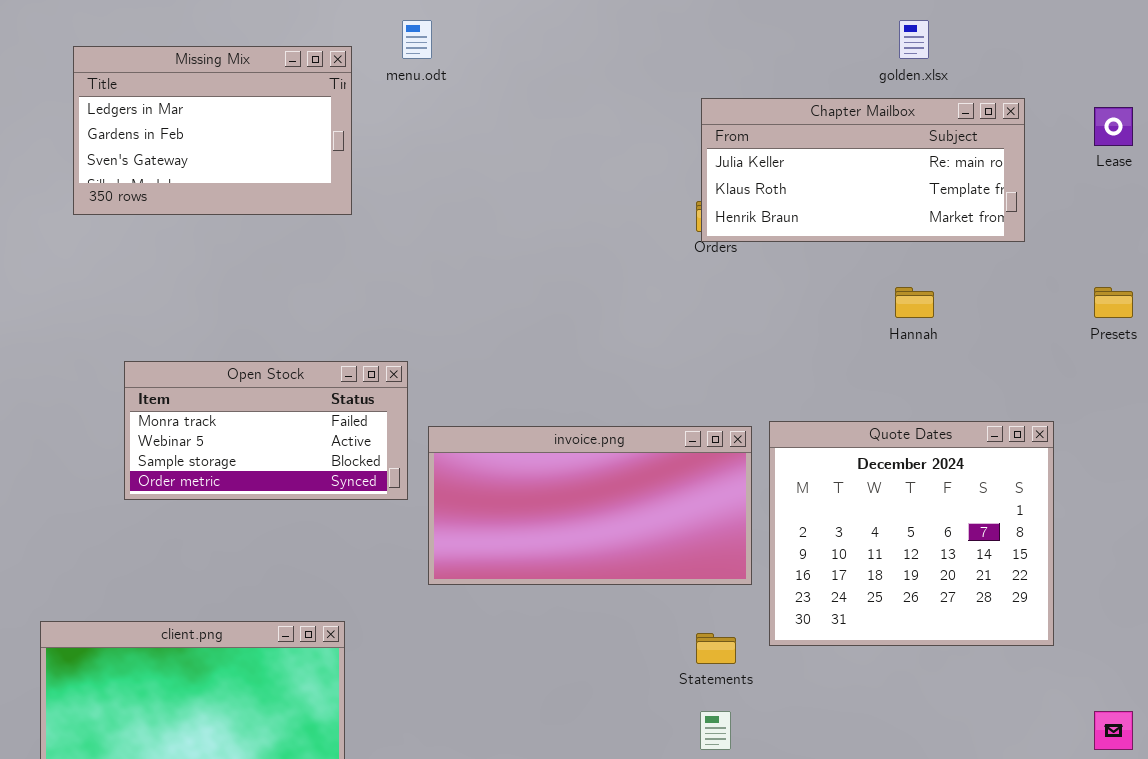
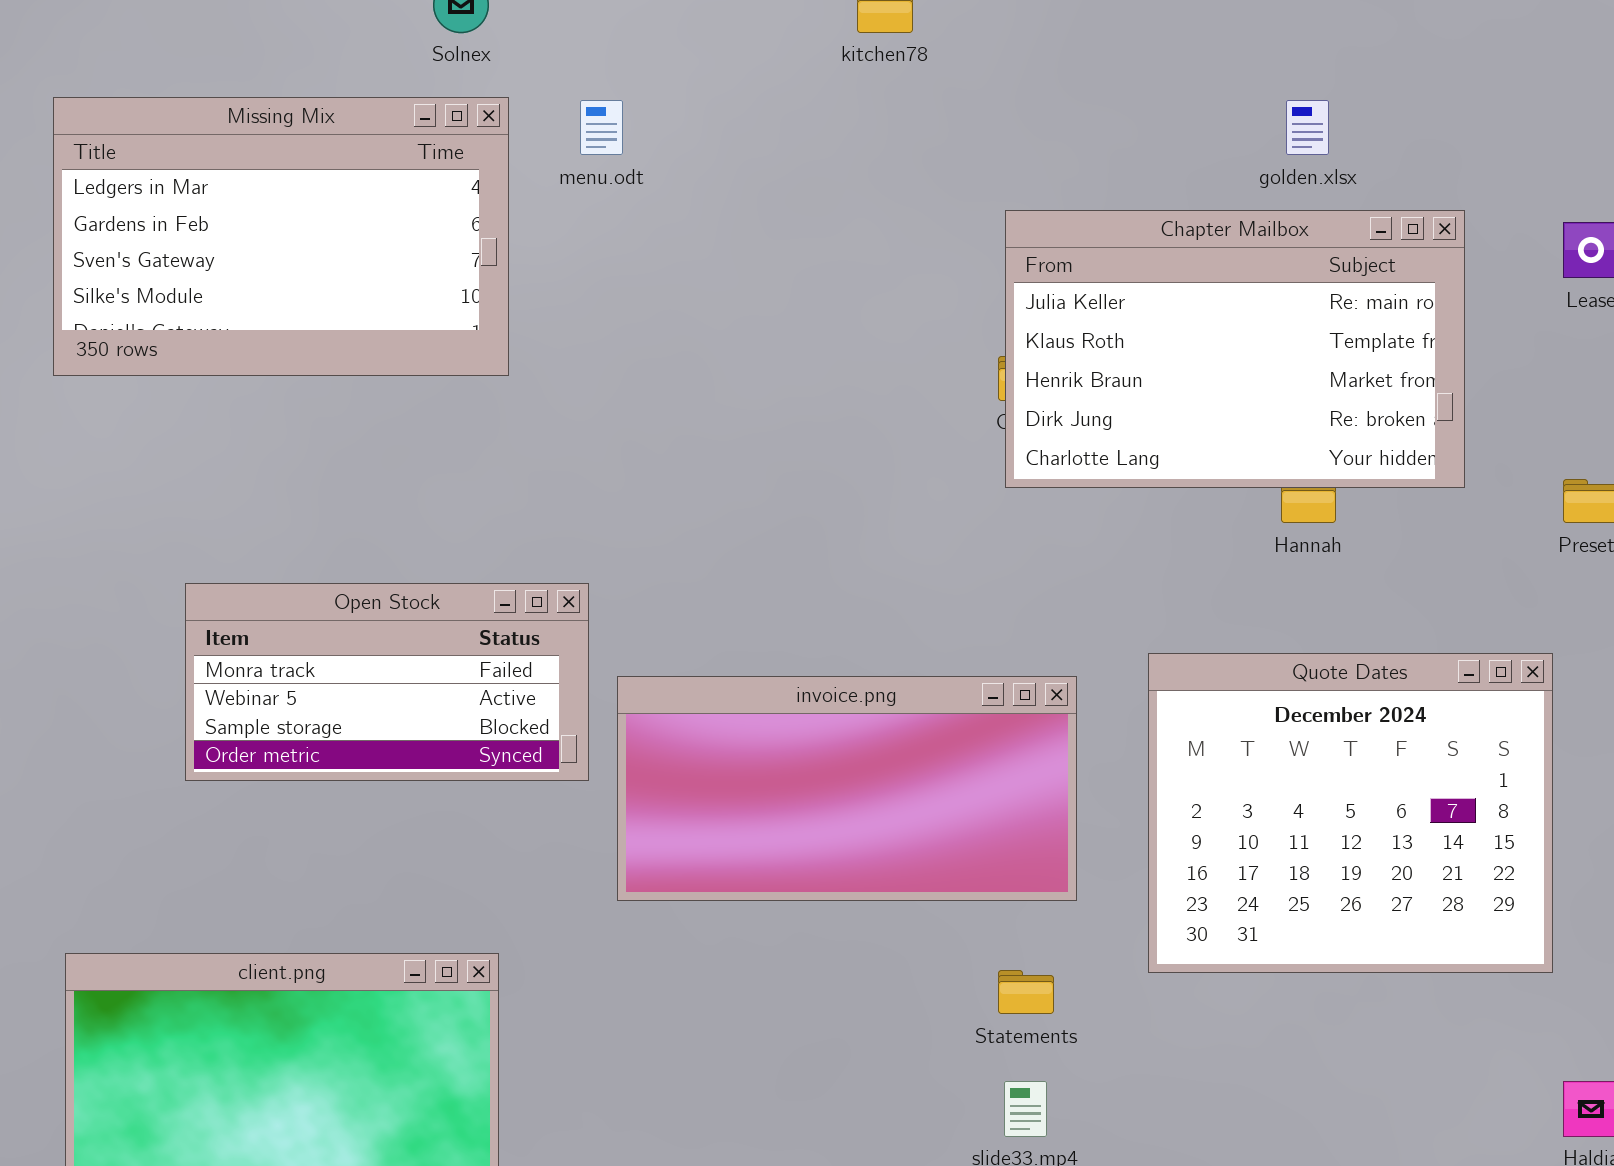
Missing Mix: [73,46,352,215] -> [53,97,509,376], resized
Chapter Mailbox: [701,98,1025,242] -> [1005,210,1465,488], resized
Quote Dates: [769,421,1054,646] -> [1148,653,1553,973], moved

